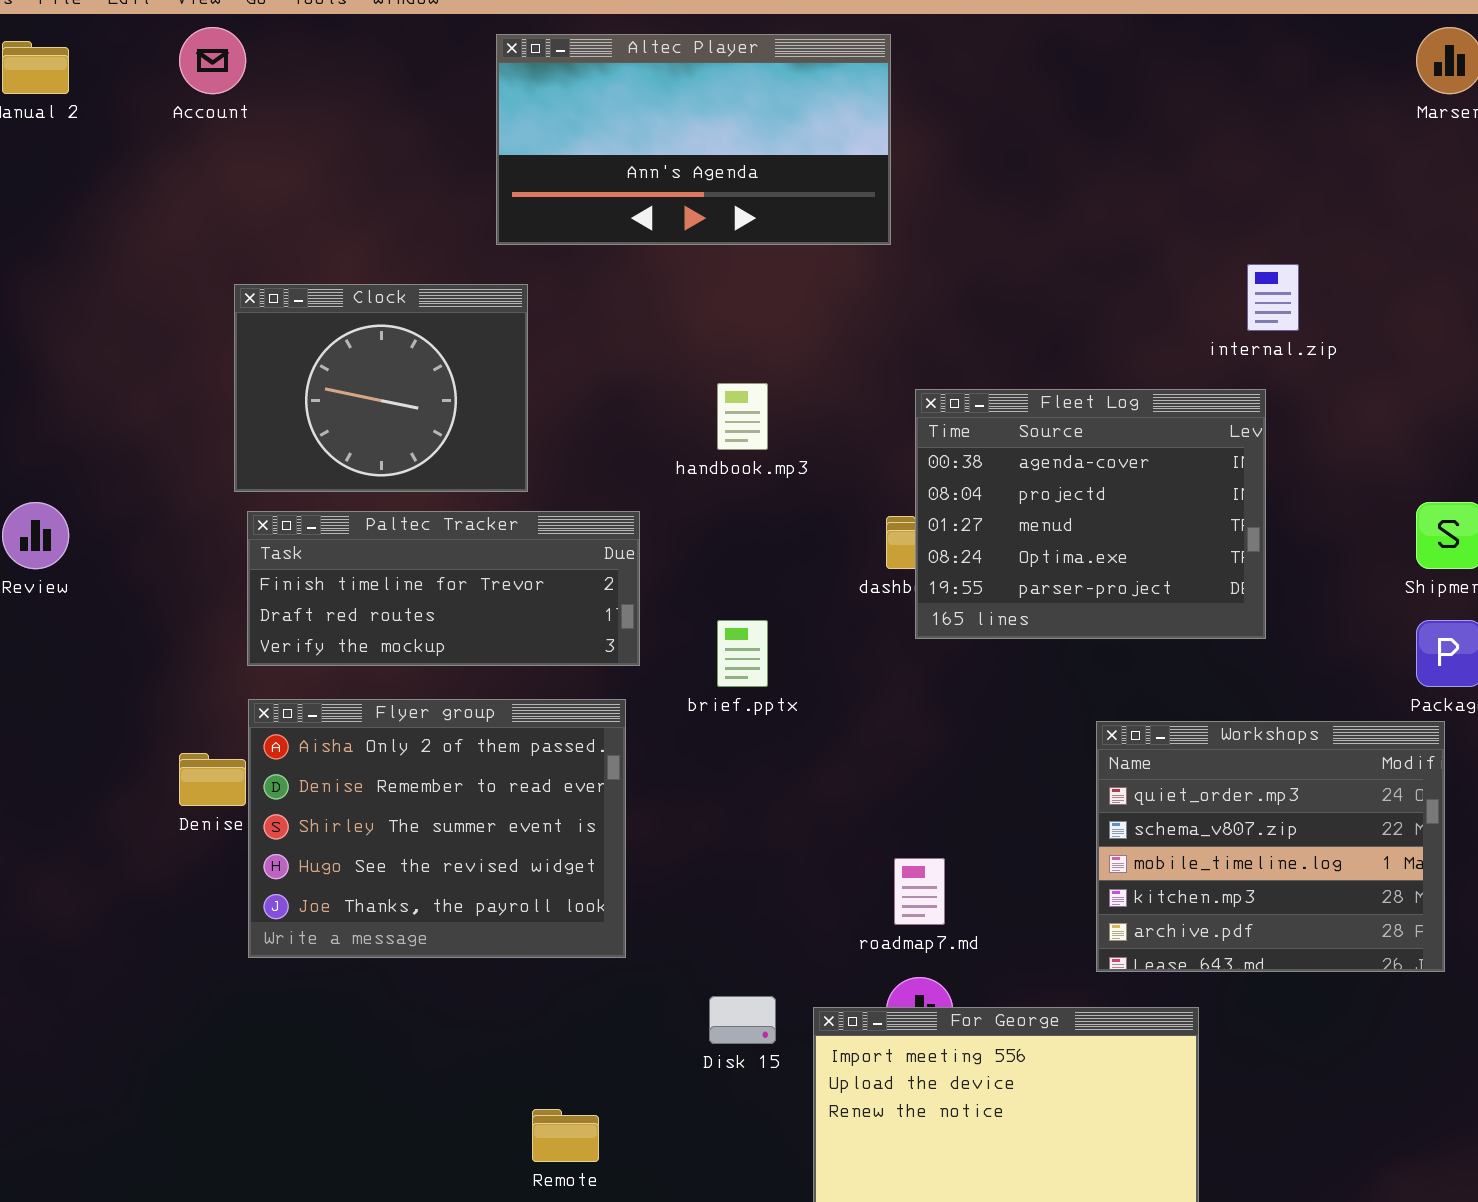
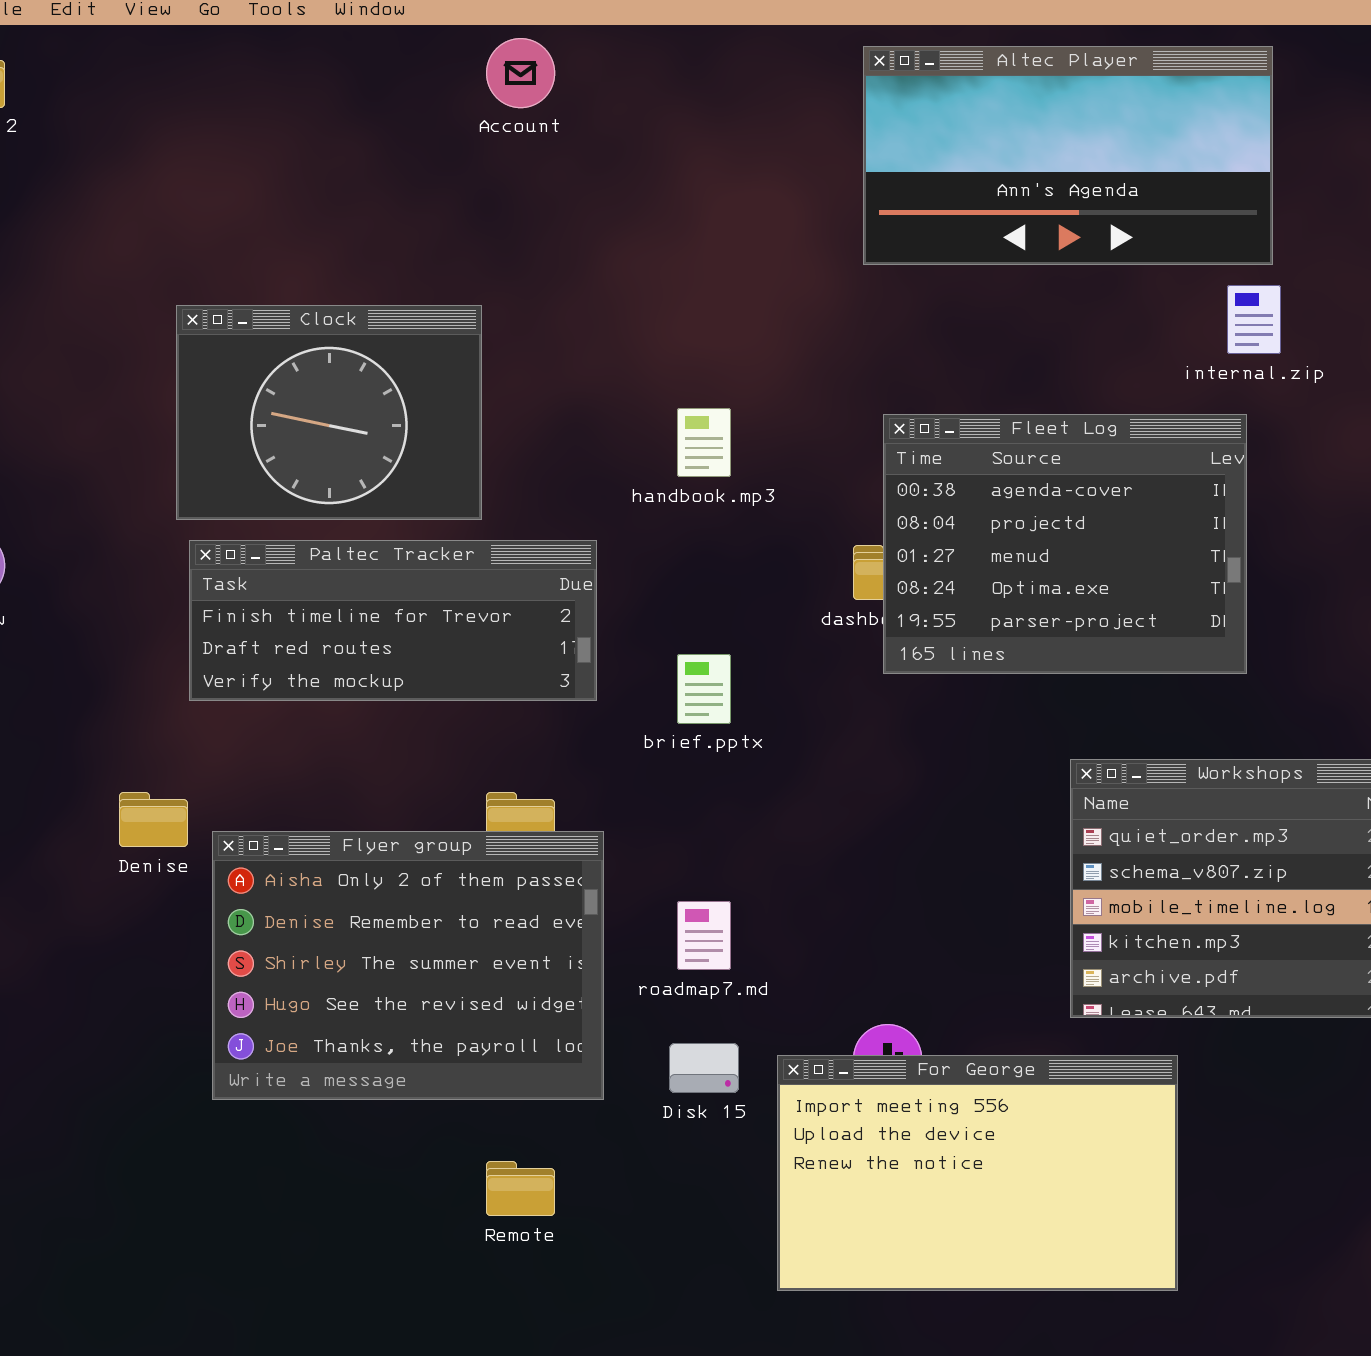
Account: [179,27,246,94] -> [486,38,555,108], moved
Altec Player: [496,34,891,245] -> [863,46,1273,265], moved
Flyer group: [248,699,626,958] -> [212,831,604,1100], moved
roadmap7.md: [894,858,945,925] -> [677,901,731,970], moved

